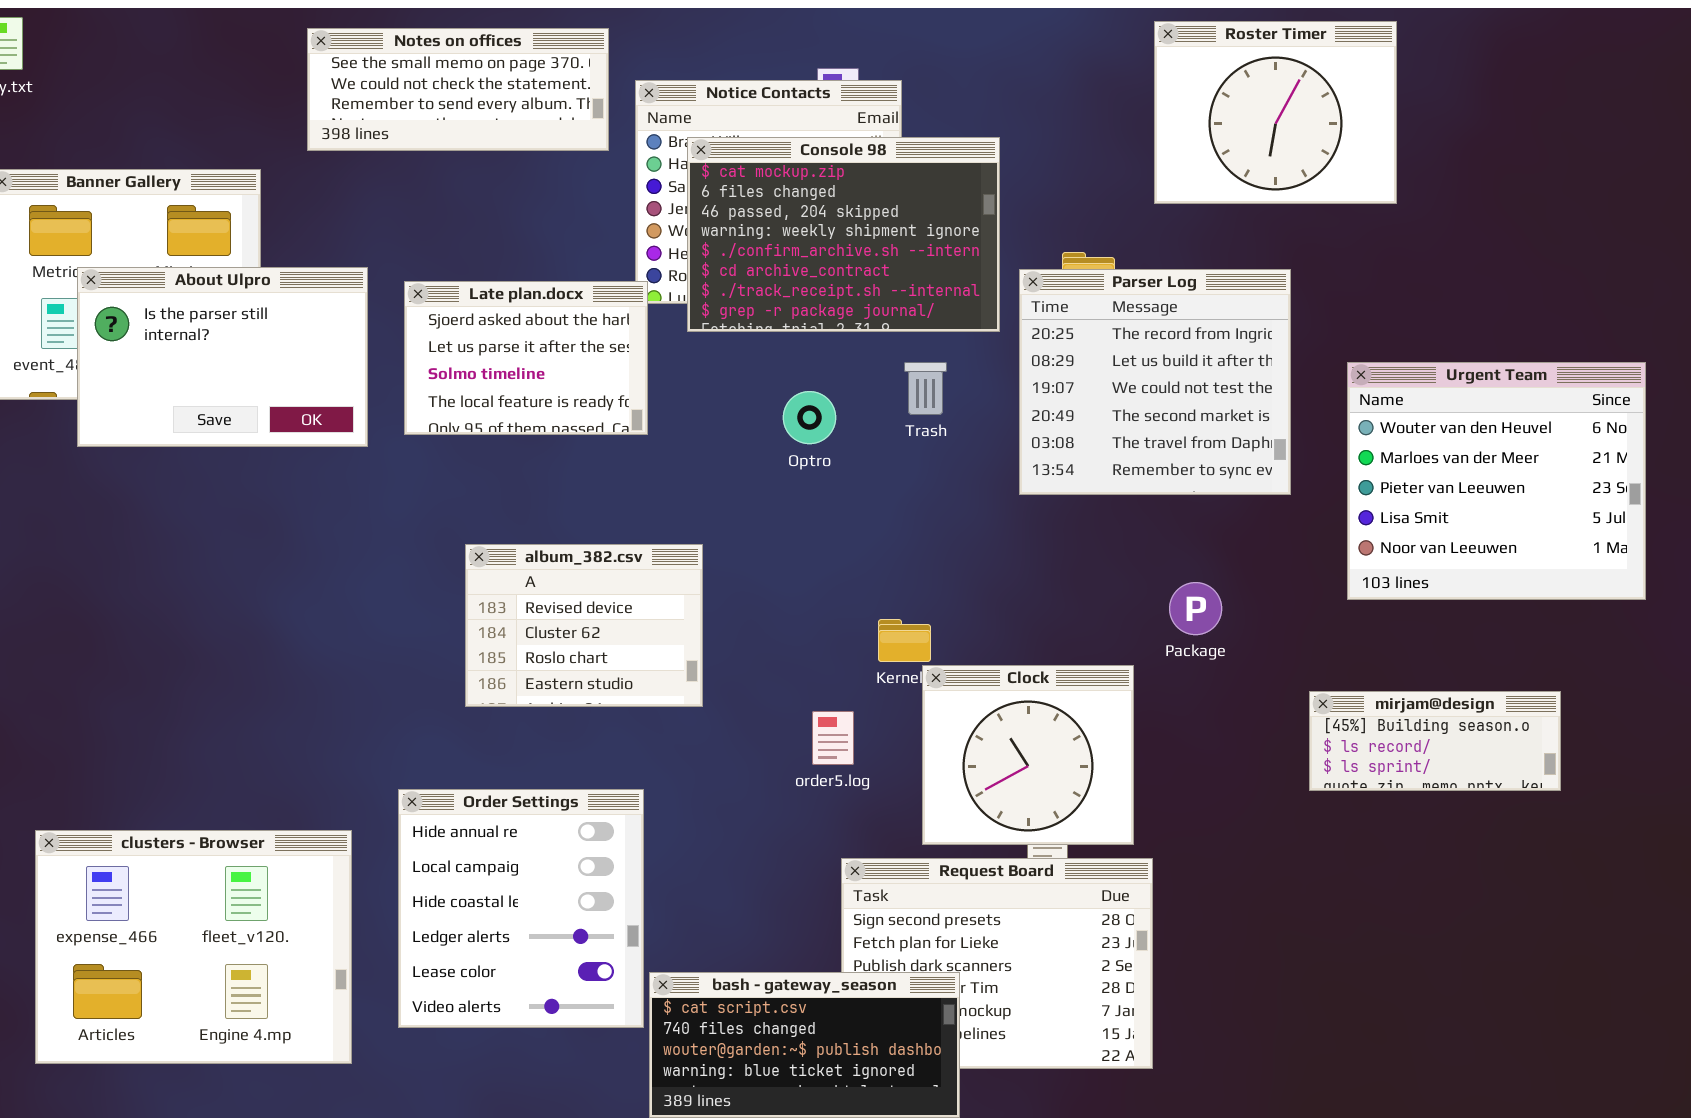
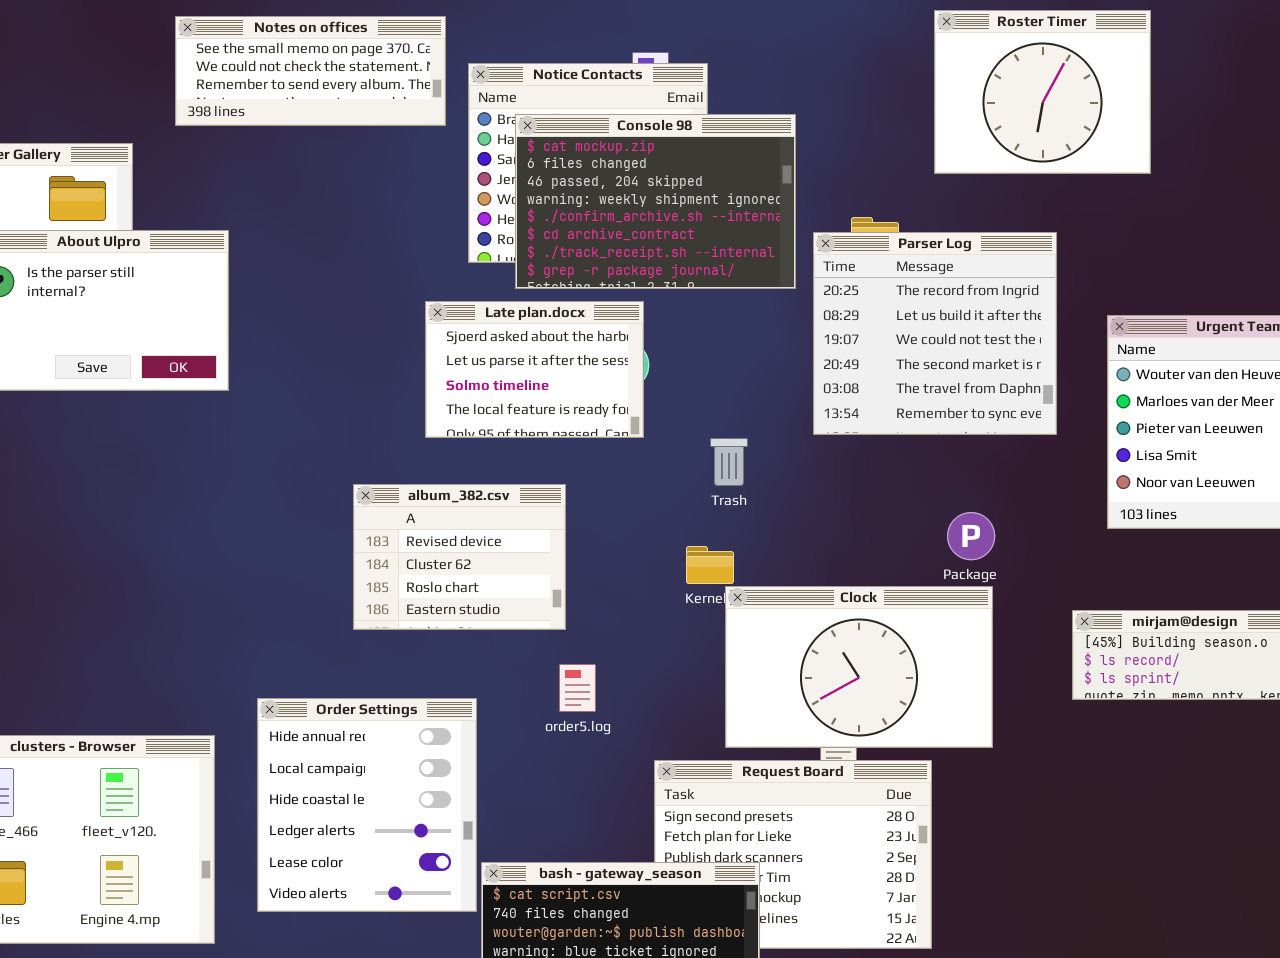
Late plan.docx: [404,281,648,435] -> [425,301,644,438], moved
Trash: [904,362,947,415] -> [710,438,748,486], moved
album_382.csv: [465,544,703,707] -> [353,484,566,630], moved
Clock: [922,665,1134,845] -> [725,586,993,748], resized
order5.log: [812,711,854,765] -> [559,664,596,712], moved

